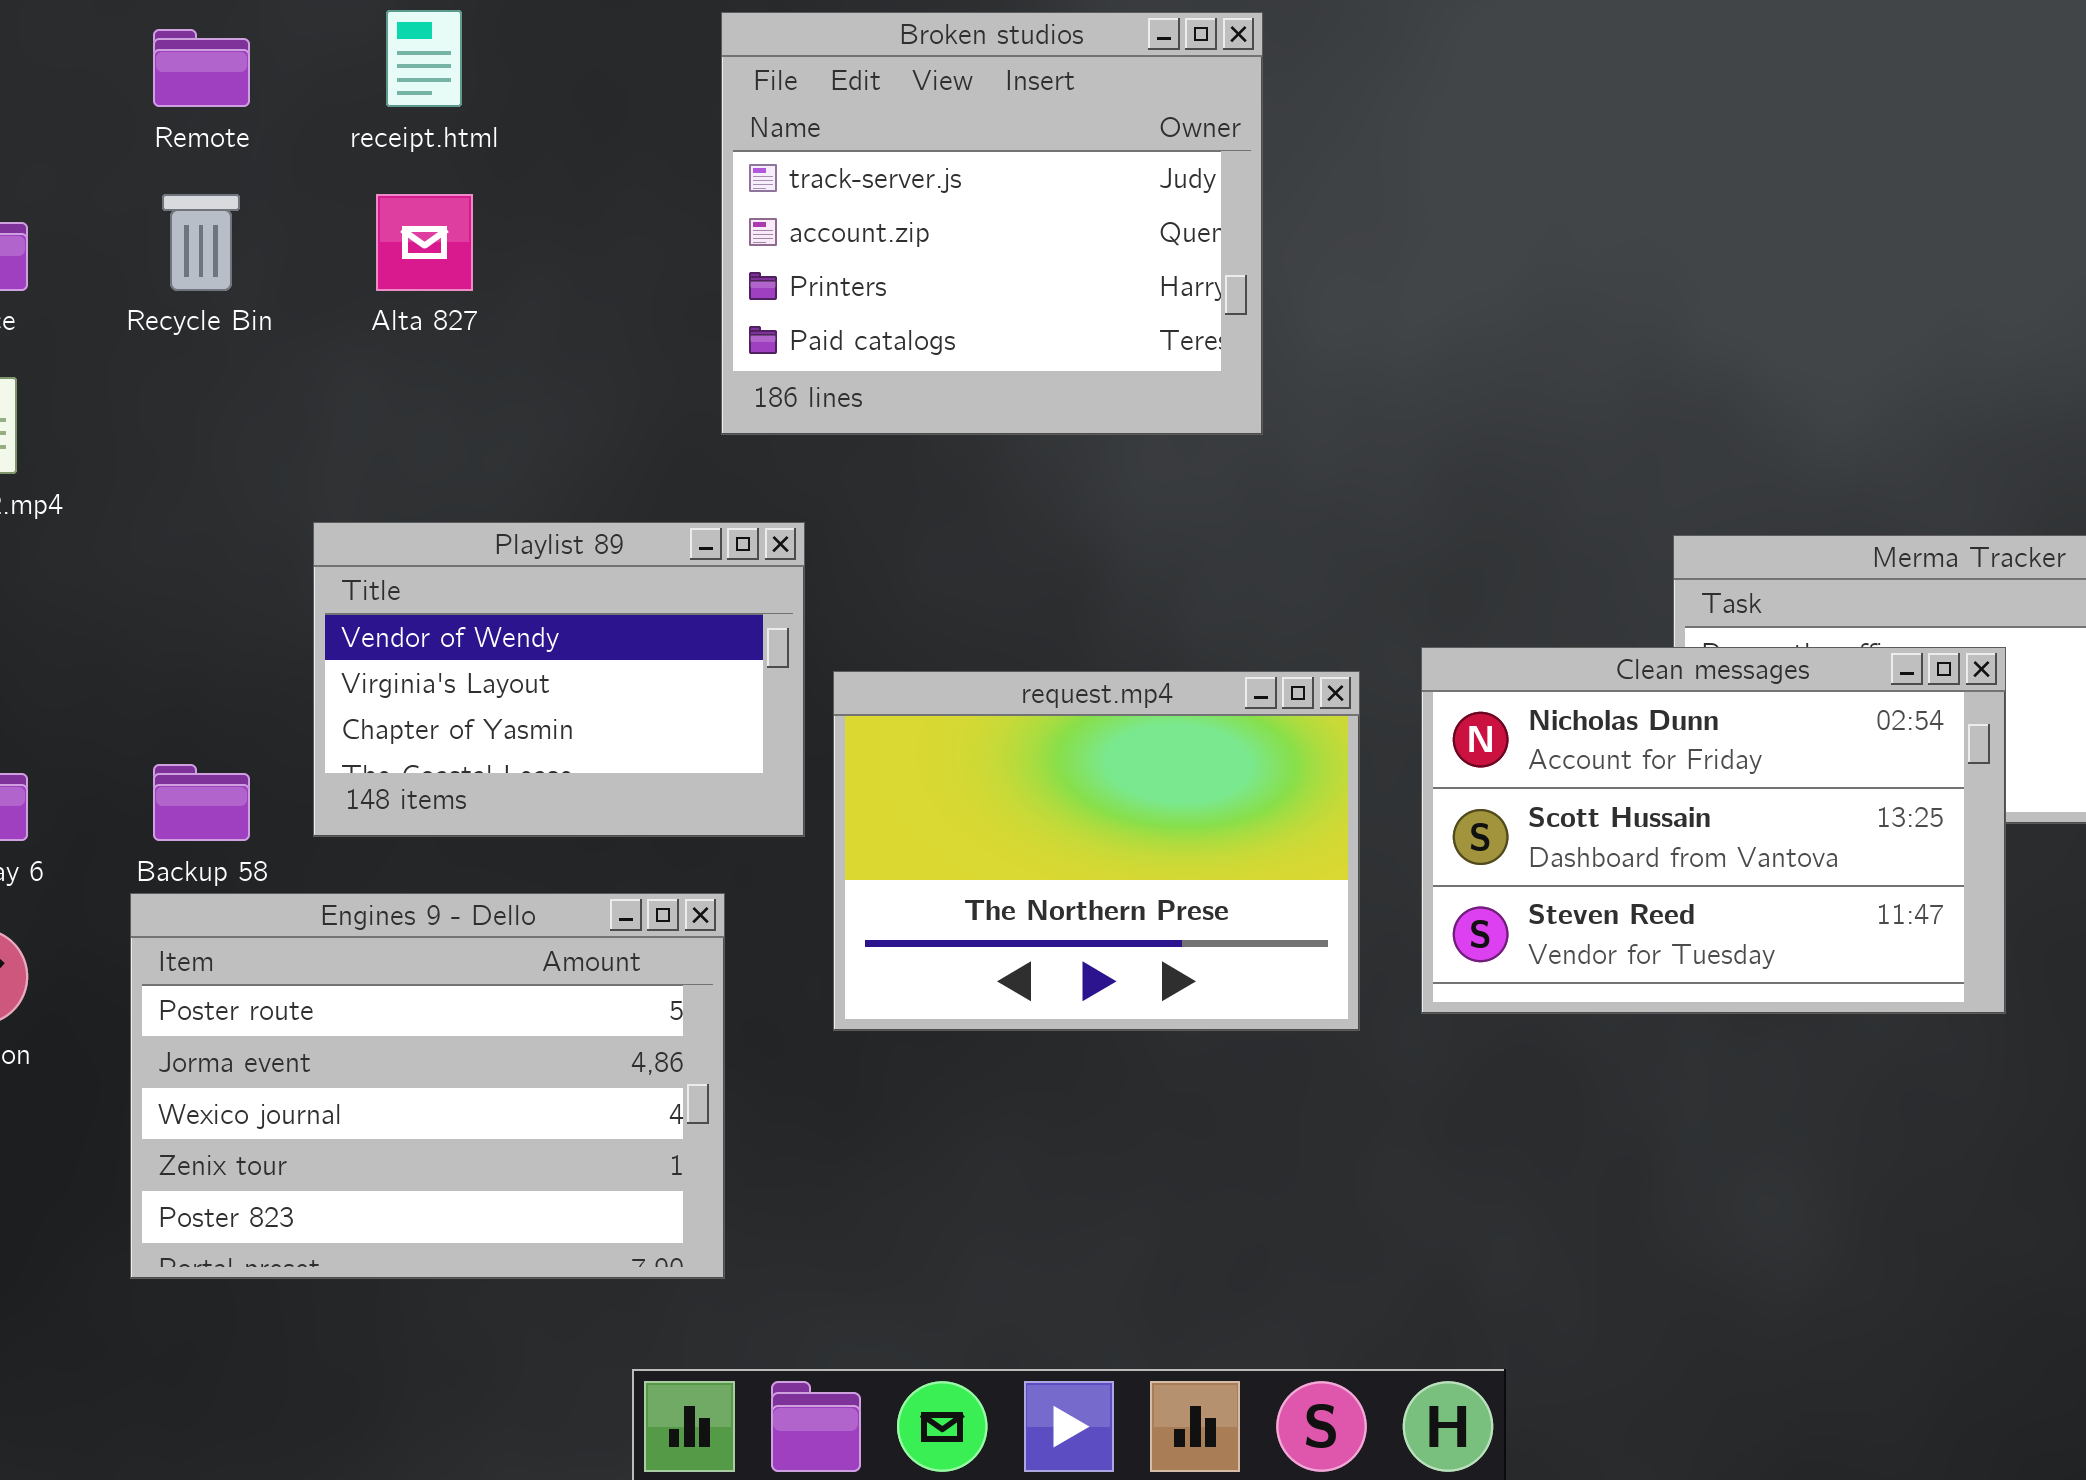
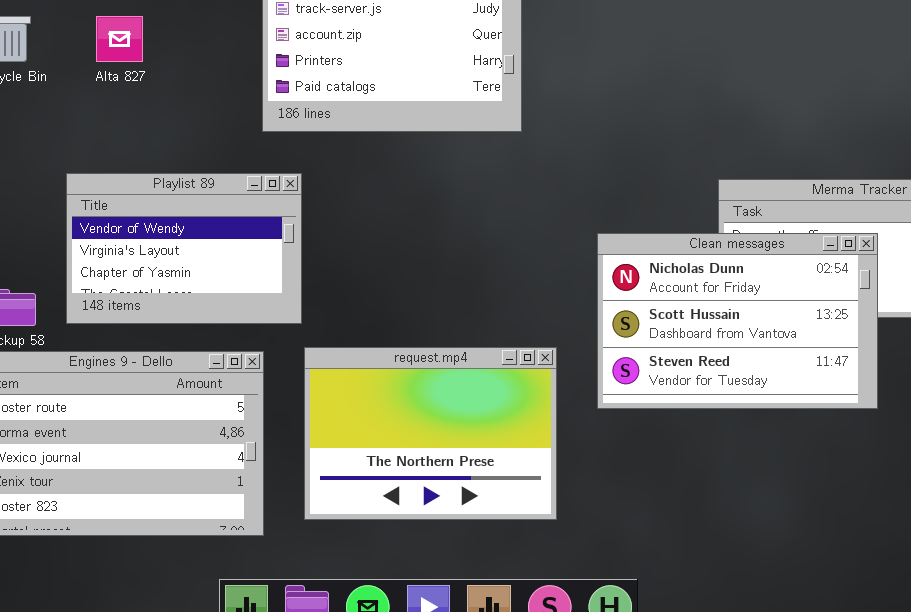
request.mp4: [833,671,1360,1031] -> [304,347,557,520], moved

